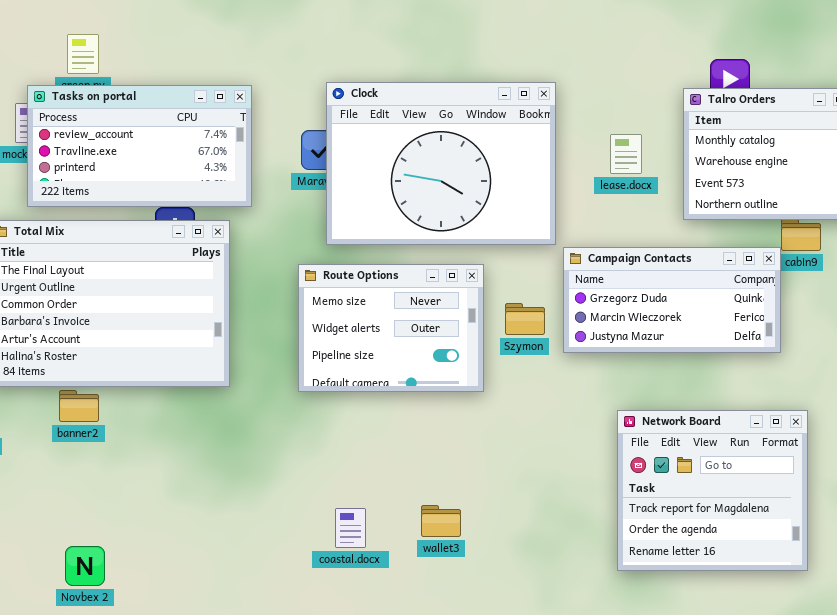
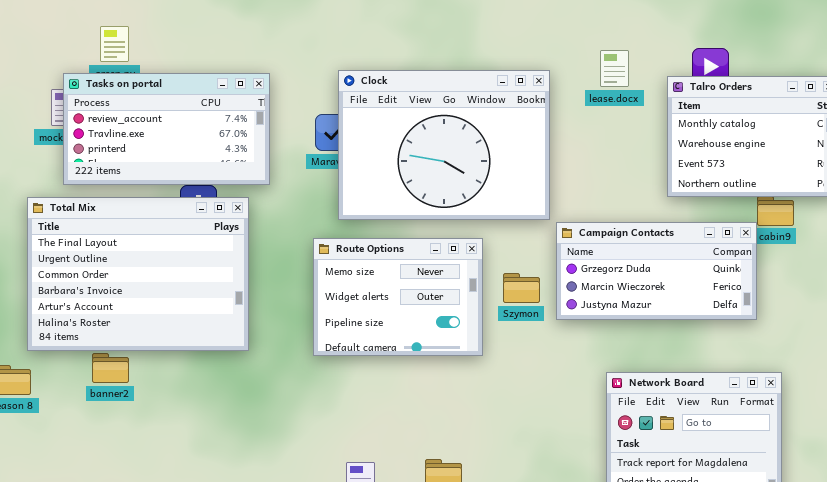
lease.docx: [610,134,642,174] -> [600,50,629,87], moved

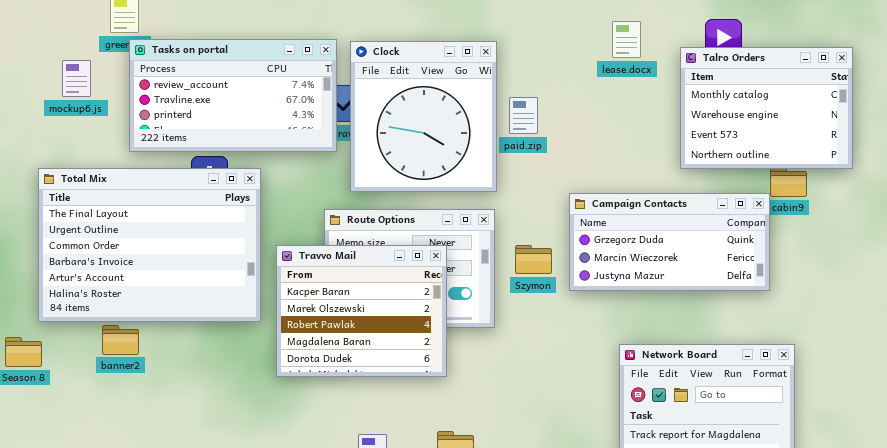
Clock: [338,70,550,220] -> [350,41,497,192], resized
Tasks on portal: [63,73,270,185] -> [129,39,337,152], moved
Travvo Mail: none -> [276,245,447,377], opened

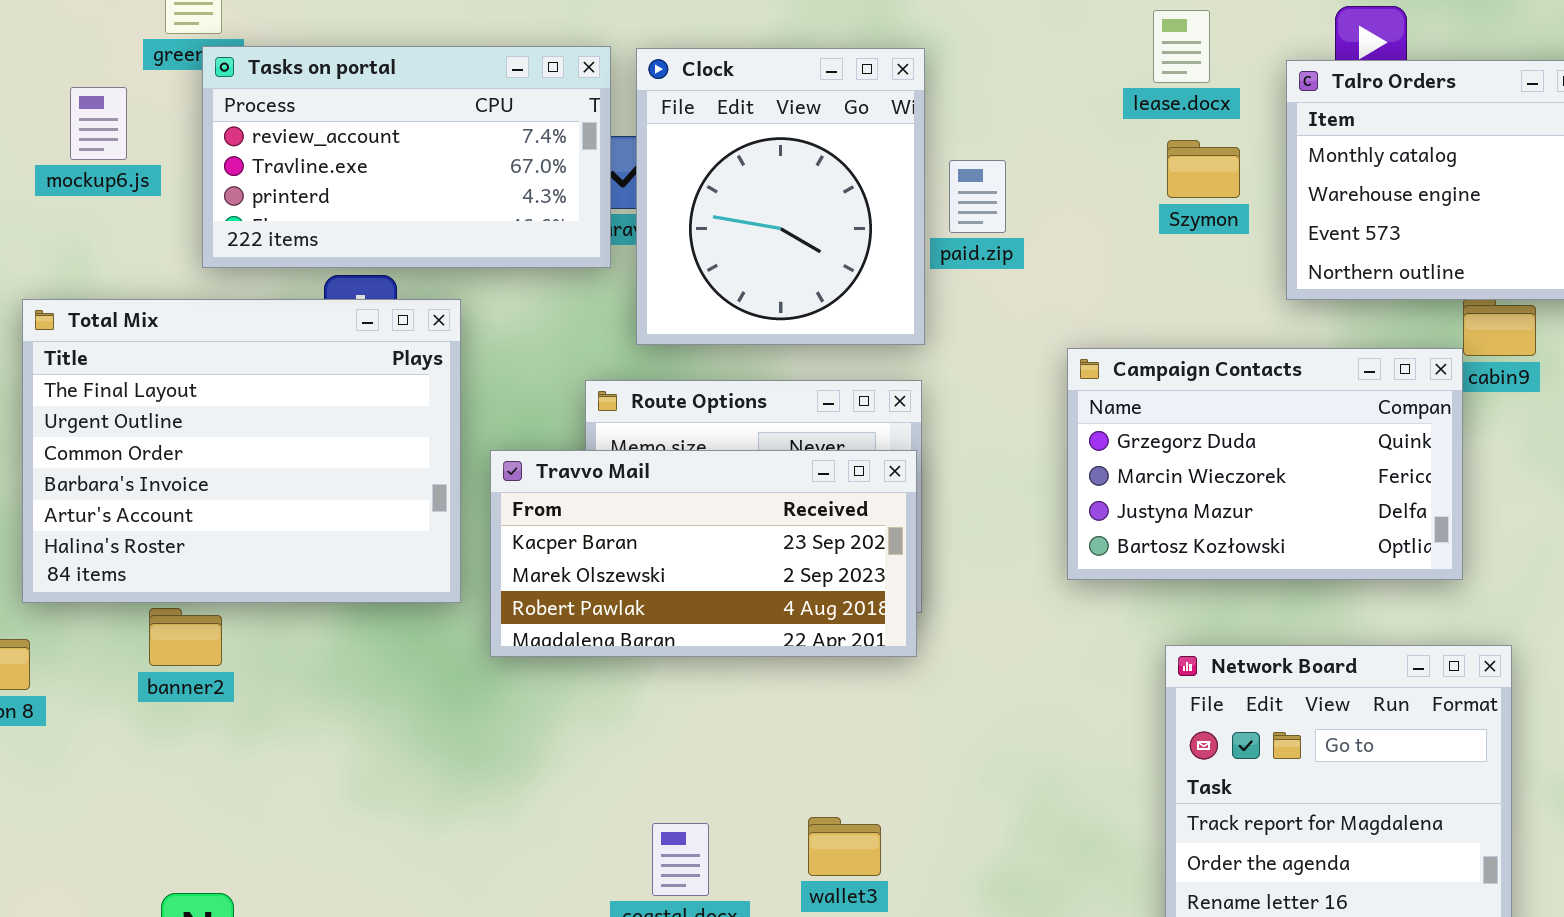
Campaign Contacts: [569,193,770,291] -> [1067,348,1463,580], resized
Travvo Mail: [276,245,447,377] -> [490,450,917,657], resized
Szymon: [515,245,552,274] -> [1167,140,1240,198], moved

